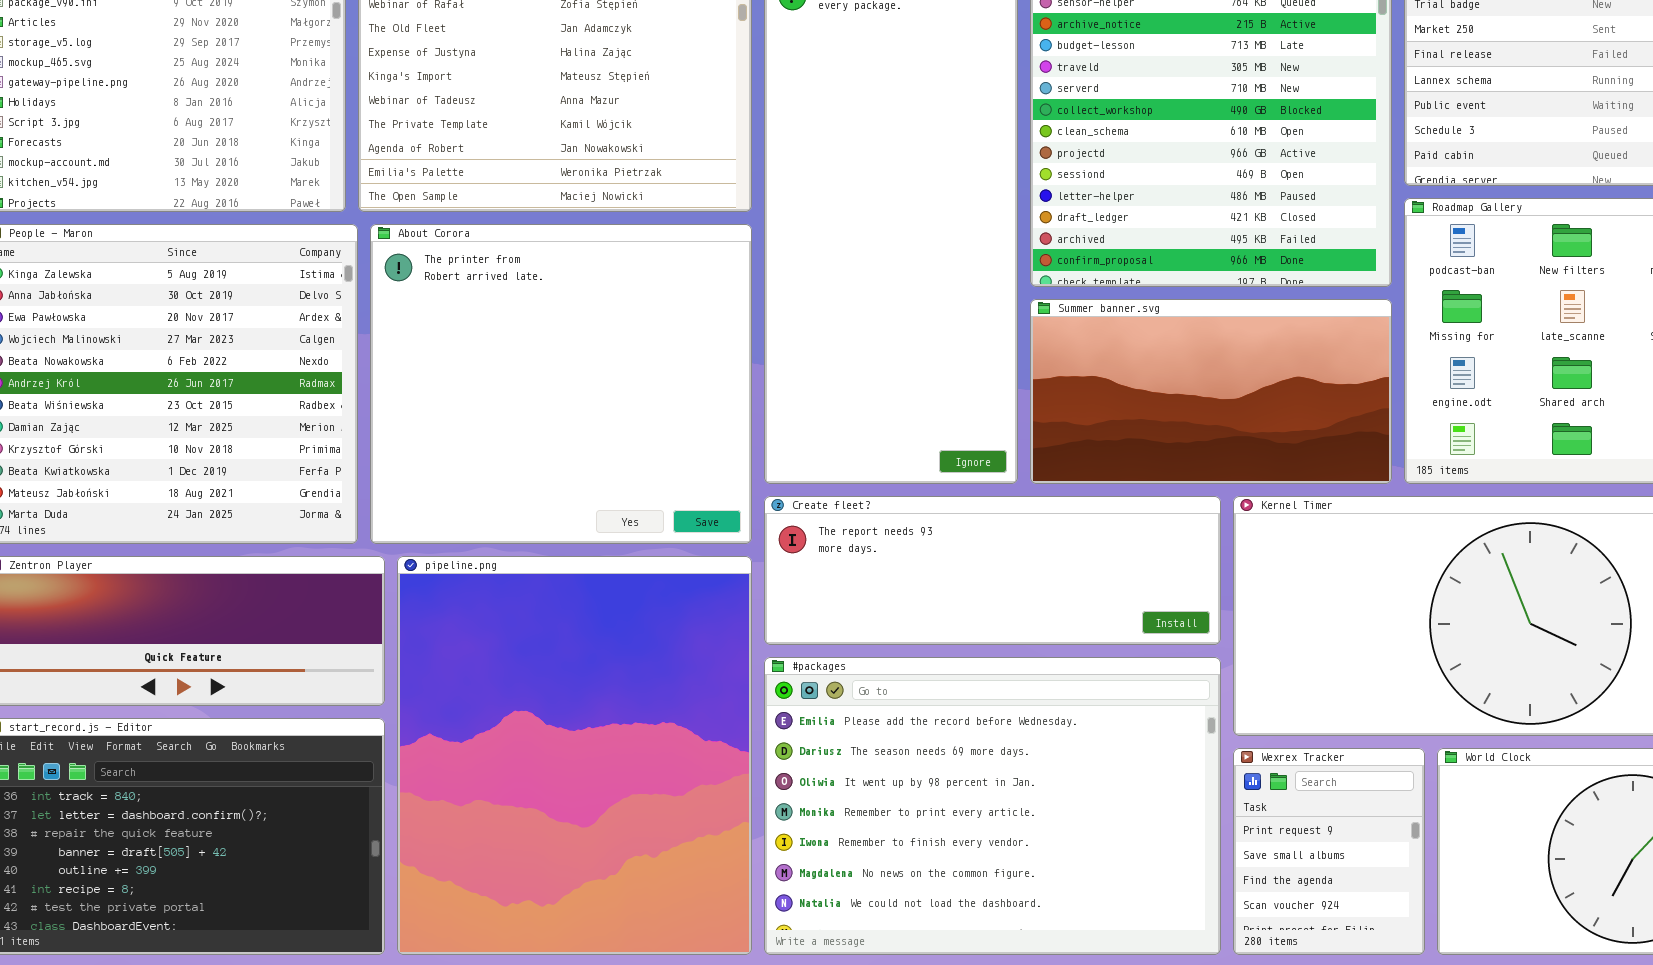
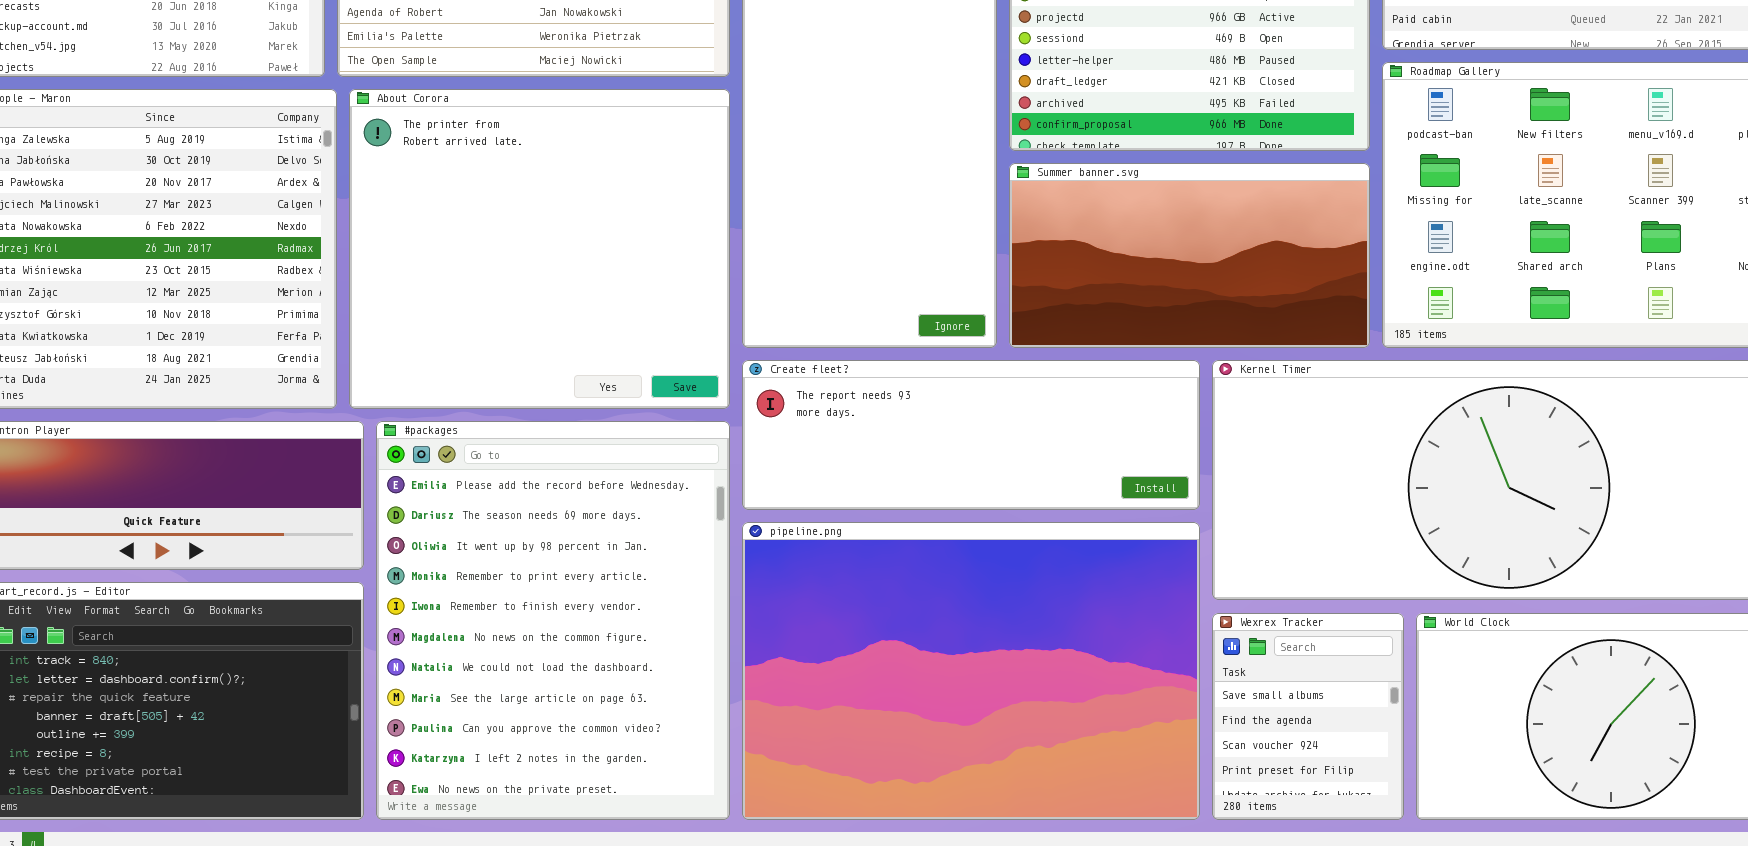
pipeline.png: [397,556,752,955] -> [742,522,1200,820], moved, resized
#packages: [764,657,1221,955] -> [376,421,730,820], moved, resized
Wexrex Tracker: [1233,748,1425,955] -> [1212,613,1404,820], scrolled down 1 row

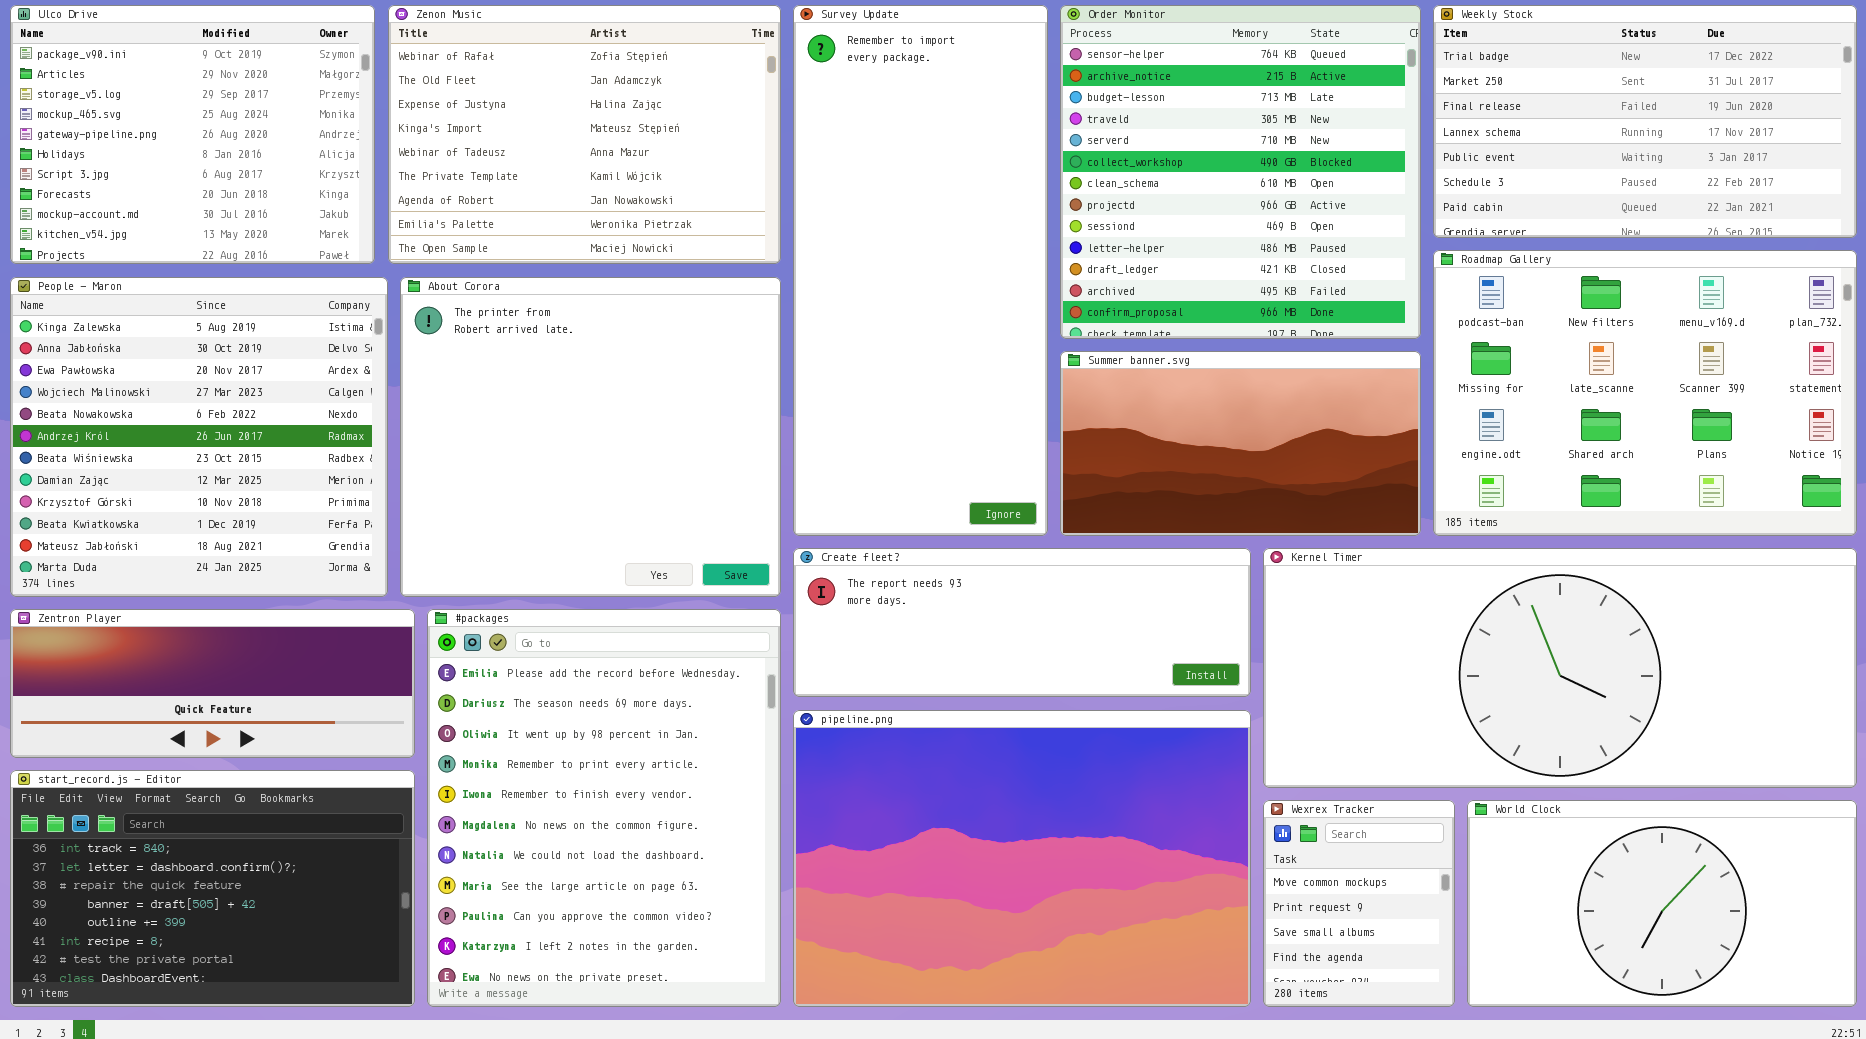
Wexrex Tracker: [1212,613,1404,820] -> [1263,800,1455,1007], scrolled up 2 rows

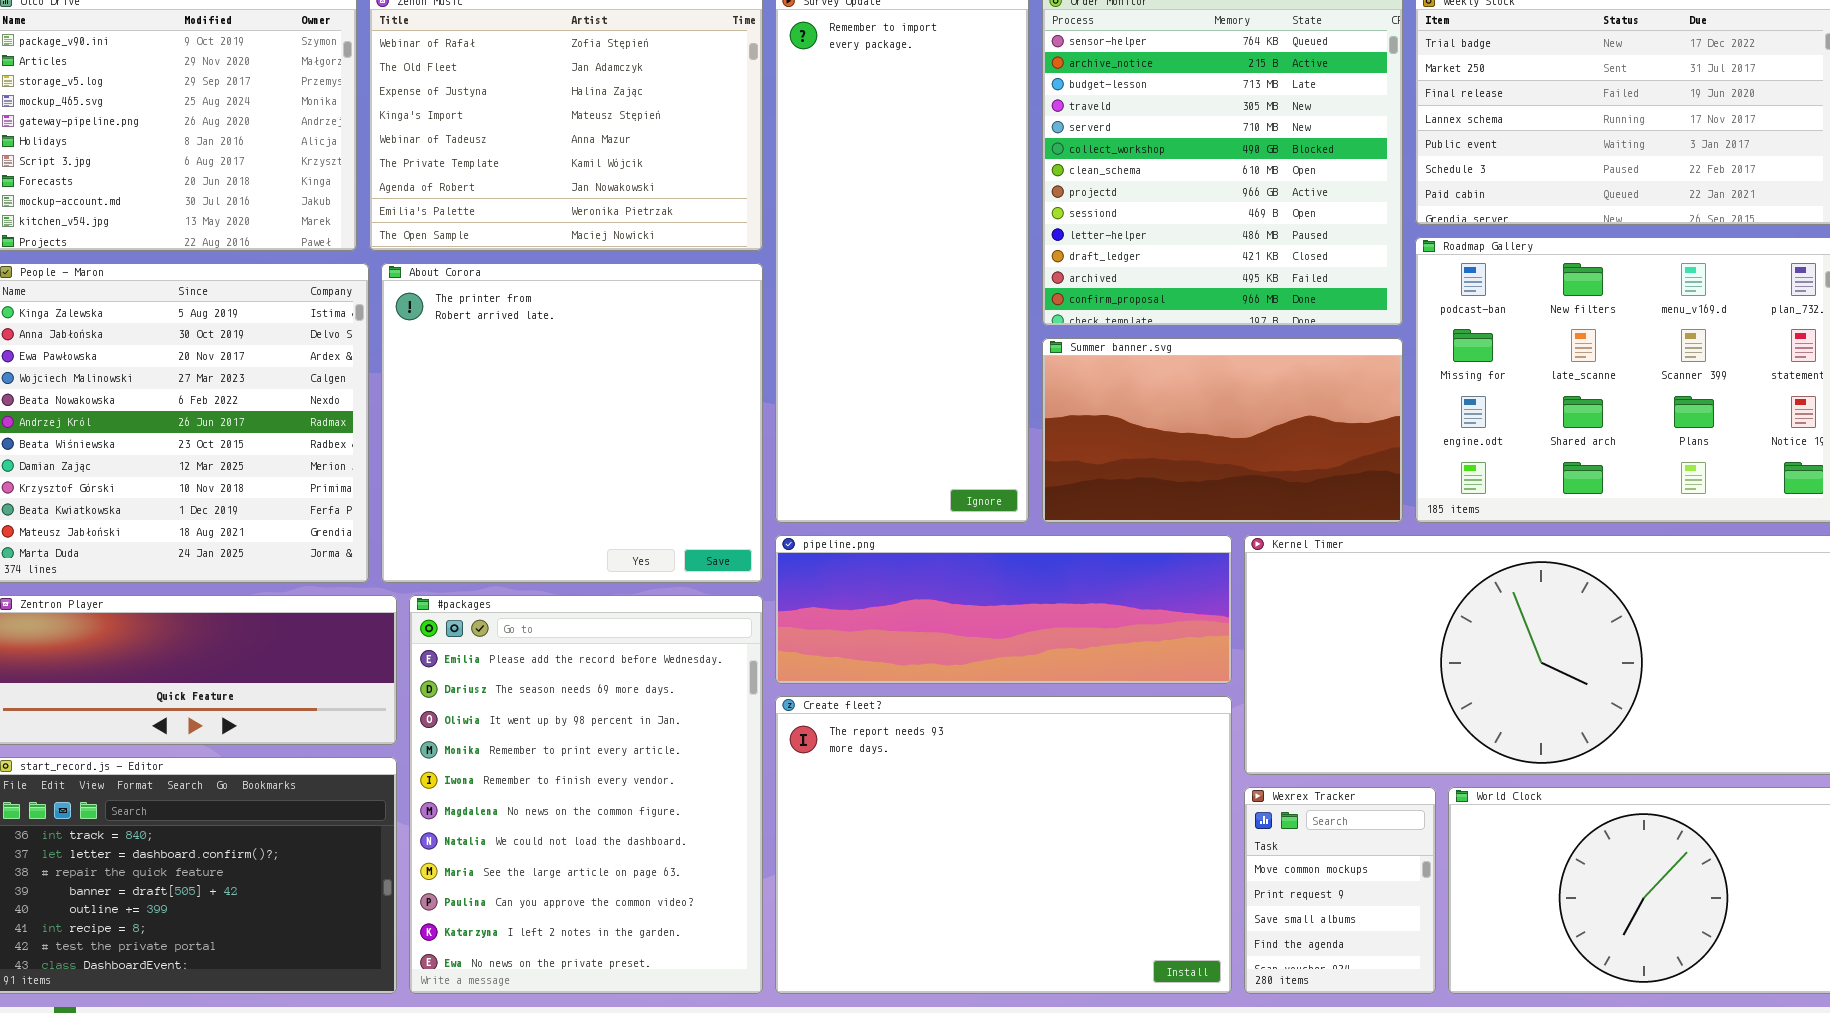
Create fleet?: [793,548,1251,697] -> [775,696,1232,994], moved, resized
pipeline.png: [793,710,1251,1007] -> [775,535,1232,684], moved, resized

